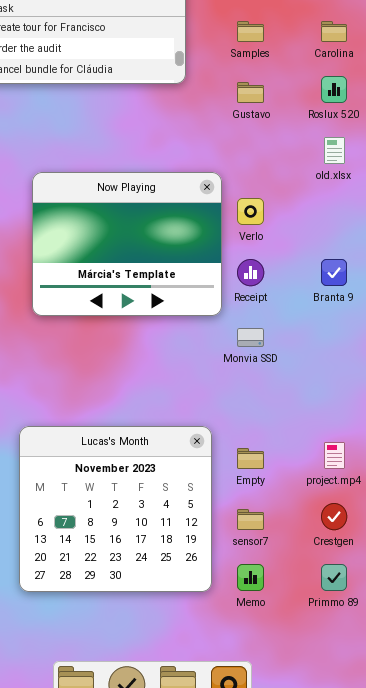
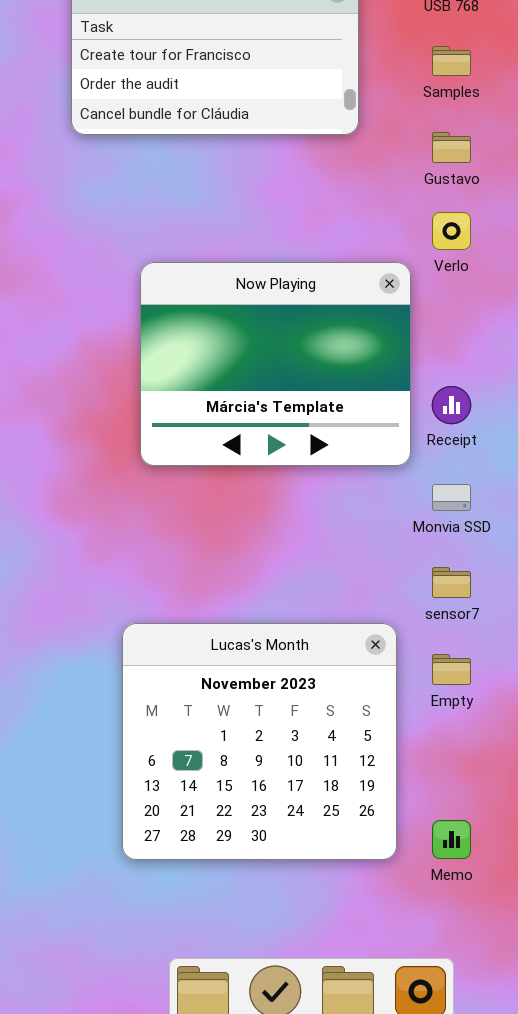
Verlo: [237,198,264,225] -> [432,212,471,250], moved
sensor7: [237,509,264,530] -> [432,567,471,598], moved

